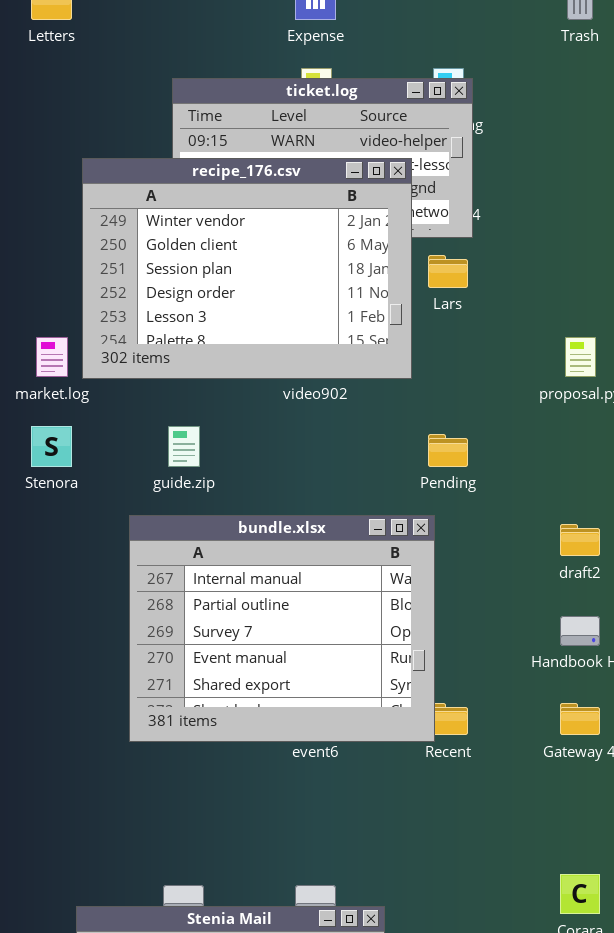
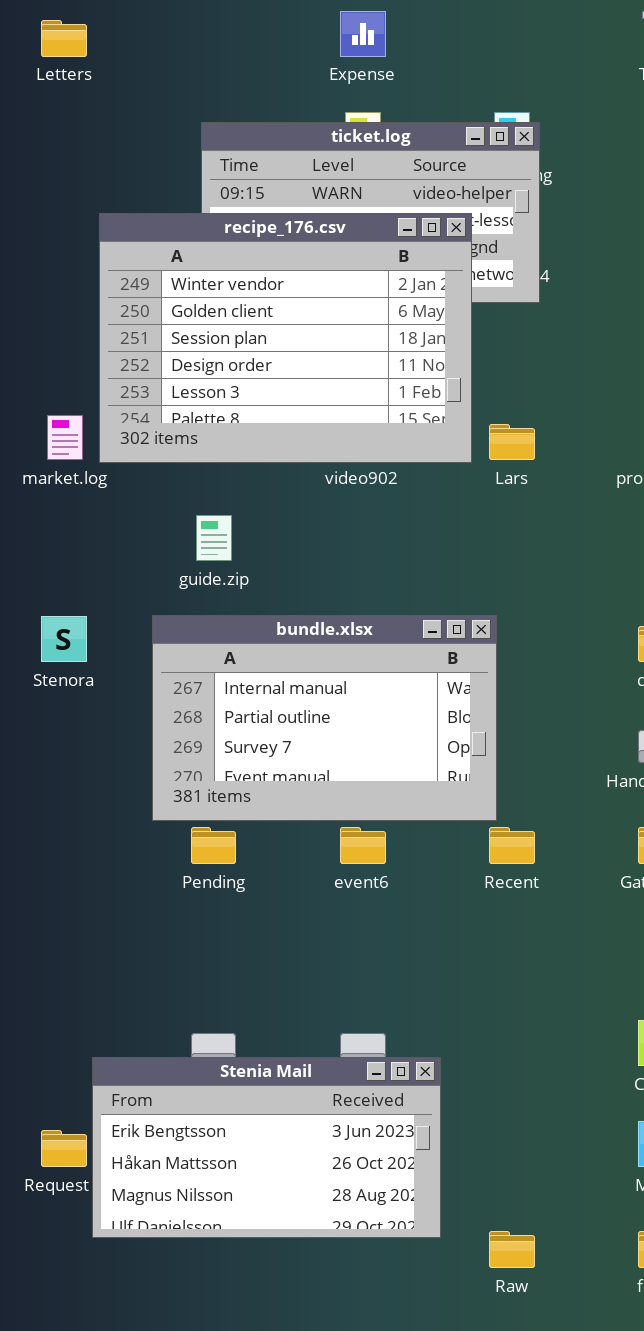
Lars: [428,255,468,288] -> [489,424,535,460], moved
Stenora: [31,426,72,467] -> [41,616,87,662], moved
Pending: [428,434,468,467] -> [191,827,236,864], moved
bundle.xlsx: [129,515,435,742] -> [152,615,497,821], resized

